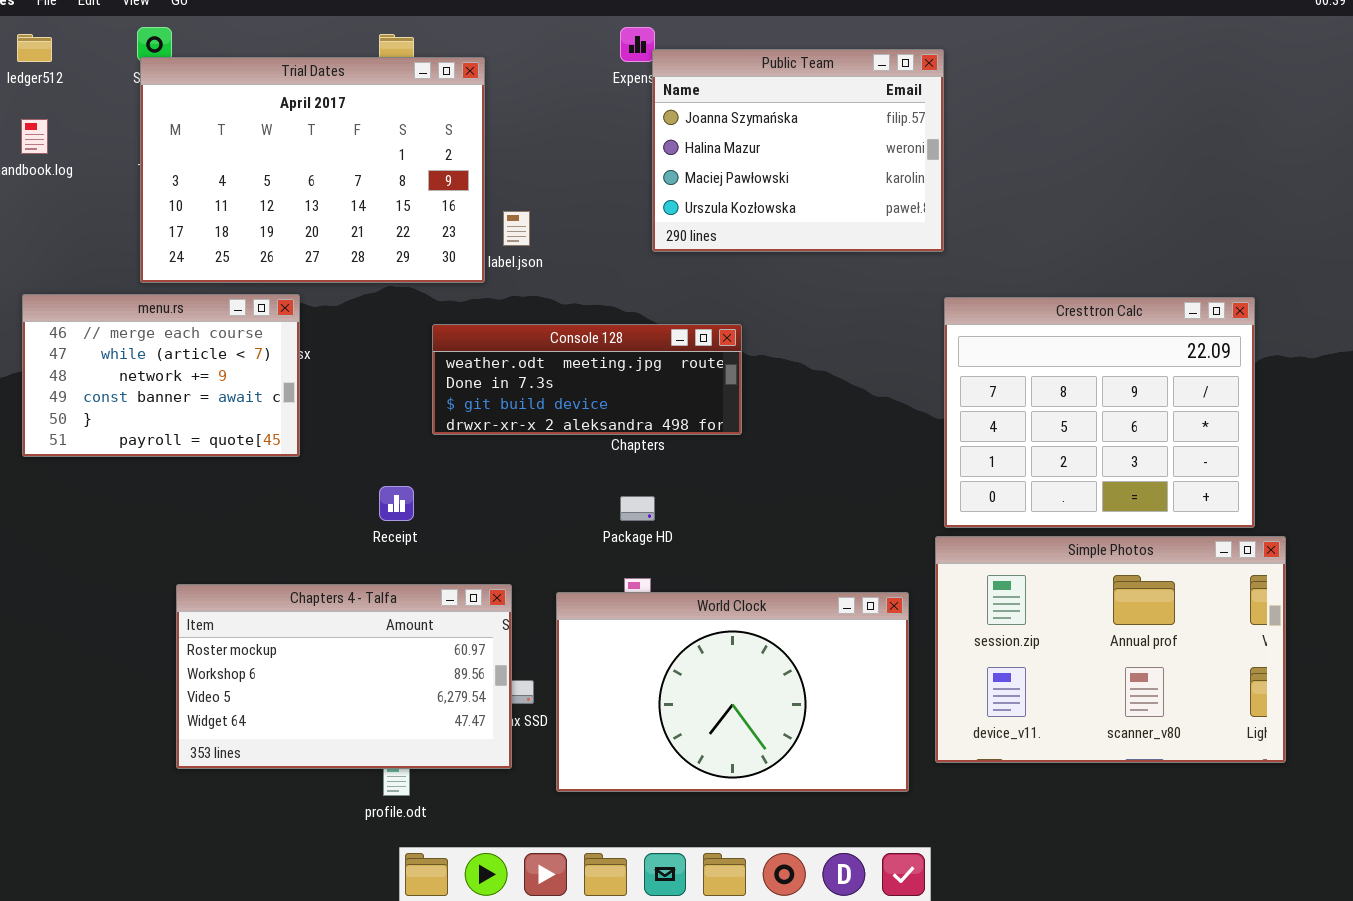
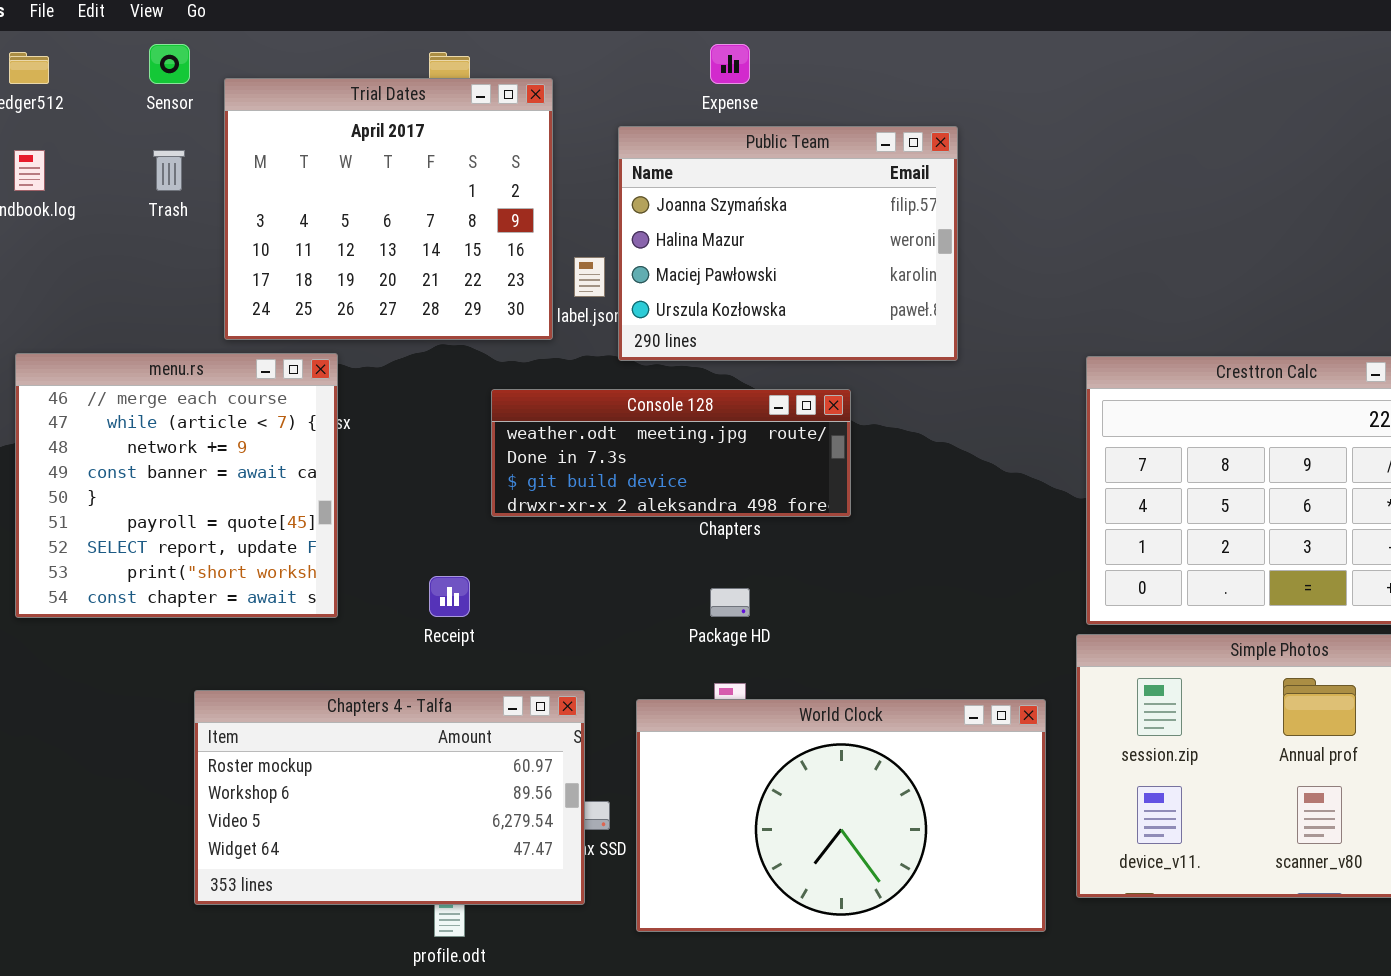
Public Team: [652,49,944,252] -> [618,126,958,361], moved
Trial Dates: [140,57,485,283] -> [224,78,553,340], resized
menu.rs: [22,294,300,457] -> [15,353,338,618], resized

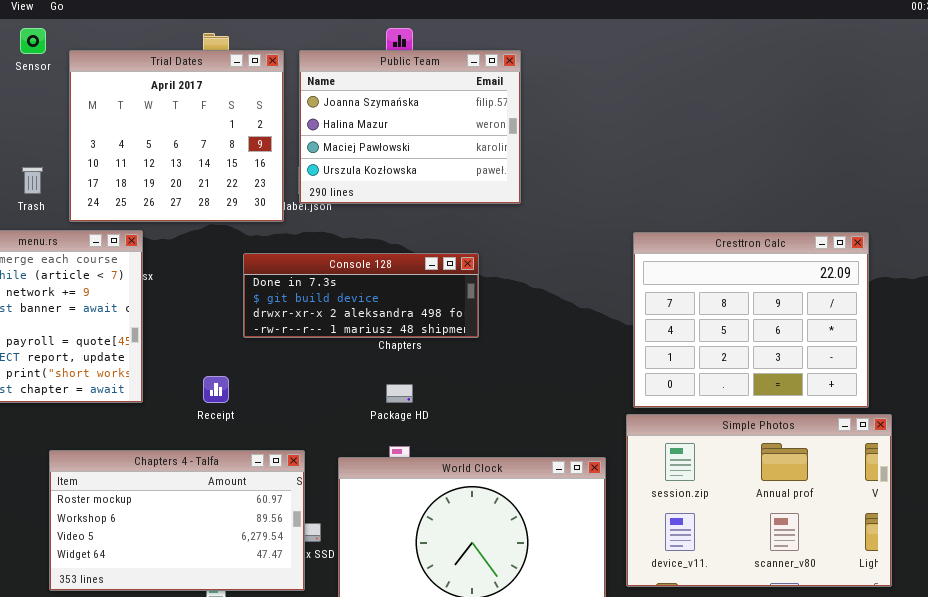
Public Team: [618,126,958,361] -> [299,50,521,204], moved
Trash: [153,150,185,191] -> [22,167,43,194], moved
Console 128: [491,389,851,517] -> [243,253,479,338], scrolled down 1 row

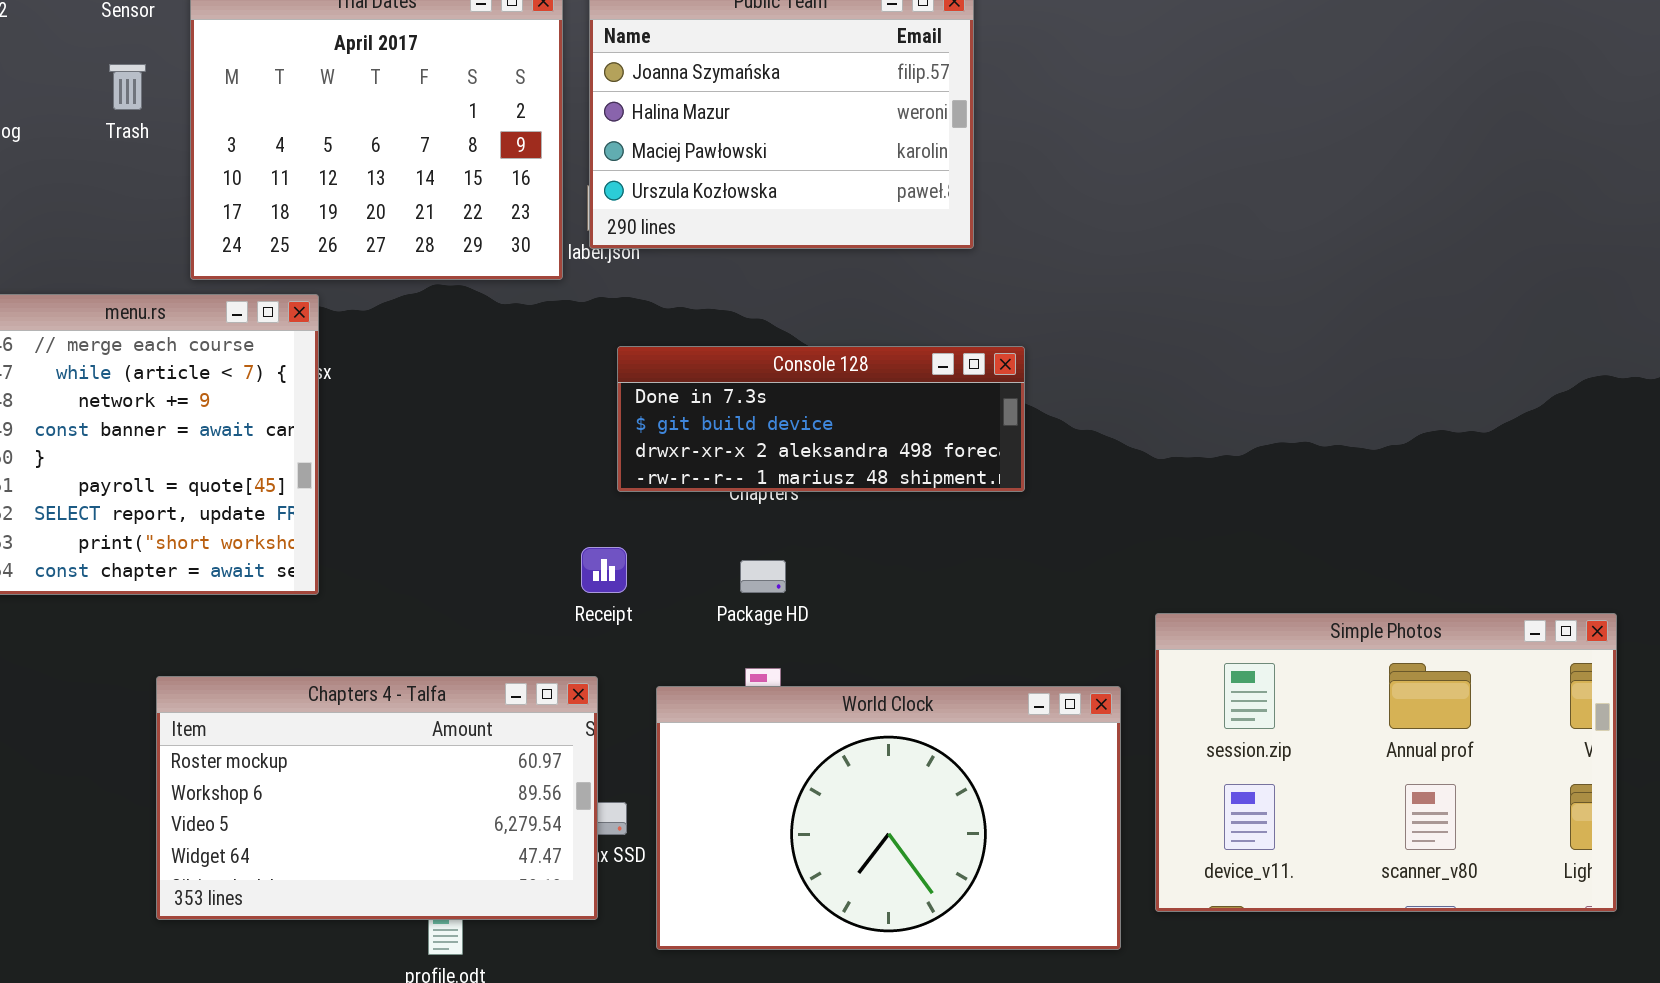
Trash: [22,167,43,194] -> [109,64,146,110], moved
Cresttron Calc: [633,232,869,408] -> none, closed
Console 128: [243,253,479,338] -> [617,346,1025,492], moved
Receipt: [203,376,229,403] -> [581,547,627,593], moved

